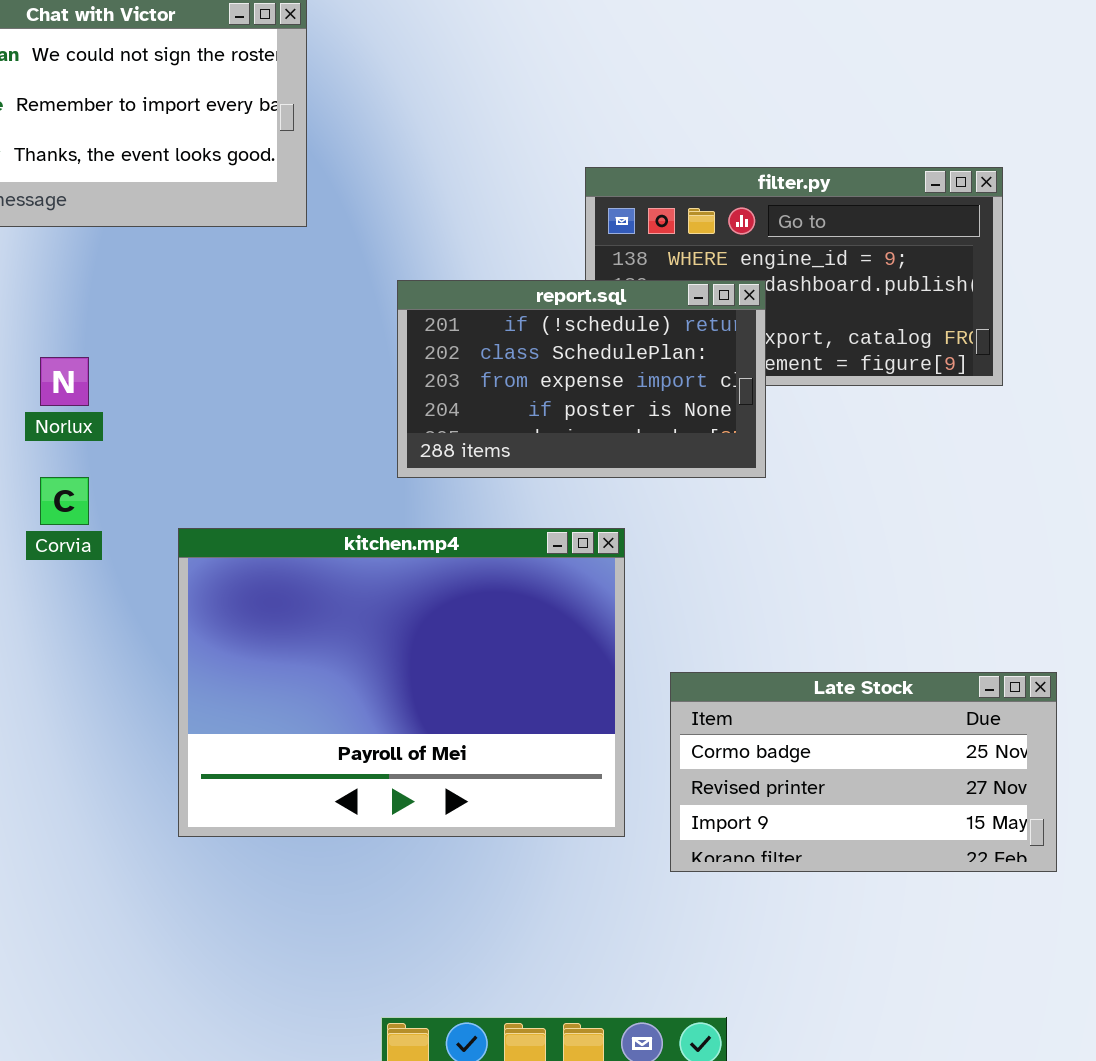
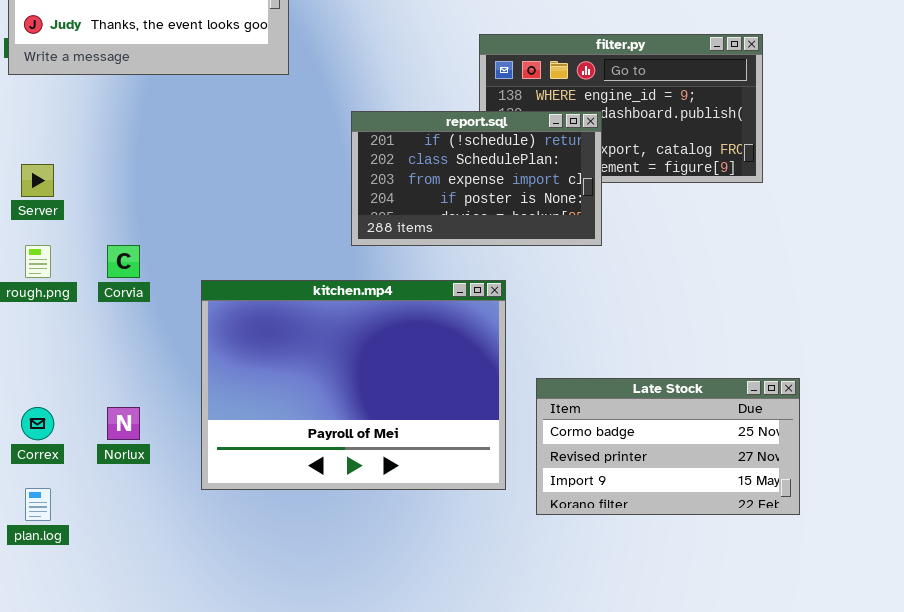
Norlux: [40,357,89,406] -> [107,407,140,440], moved

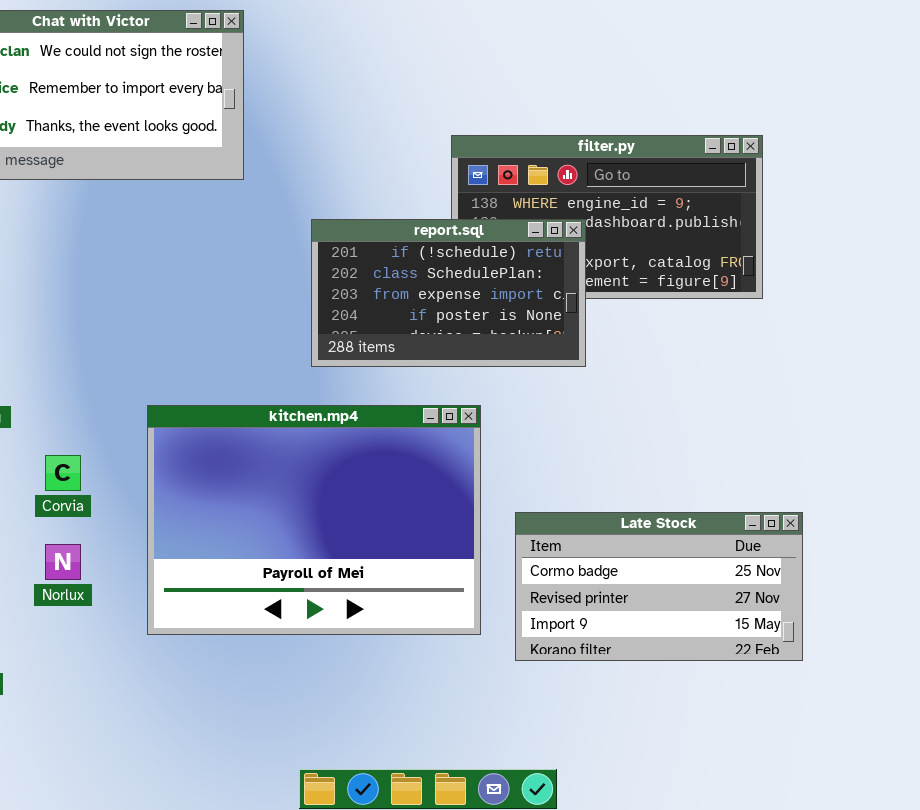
Corvia: [107,245,140,278] -> [45,455,81,491], moved

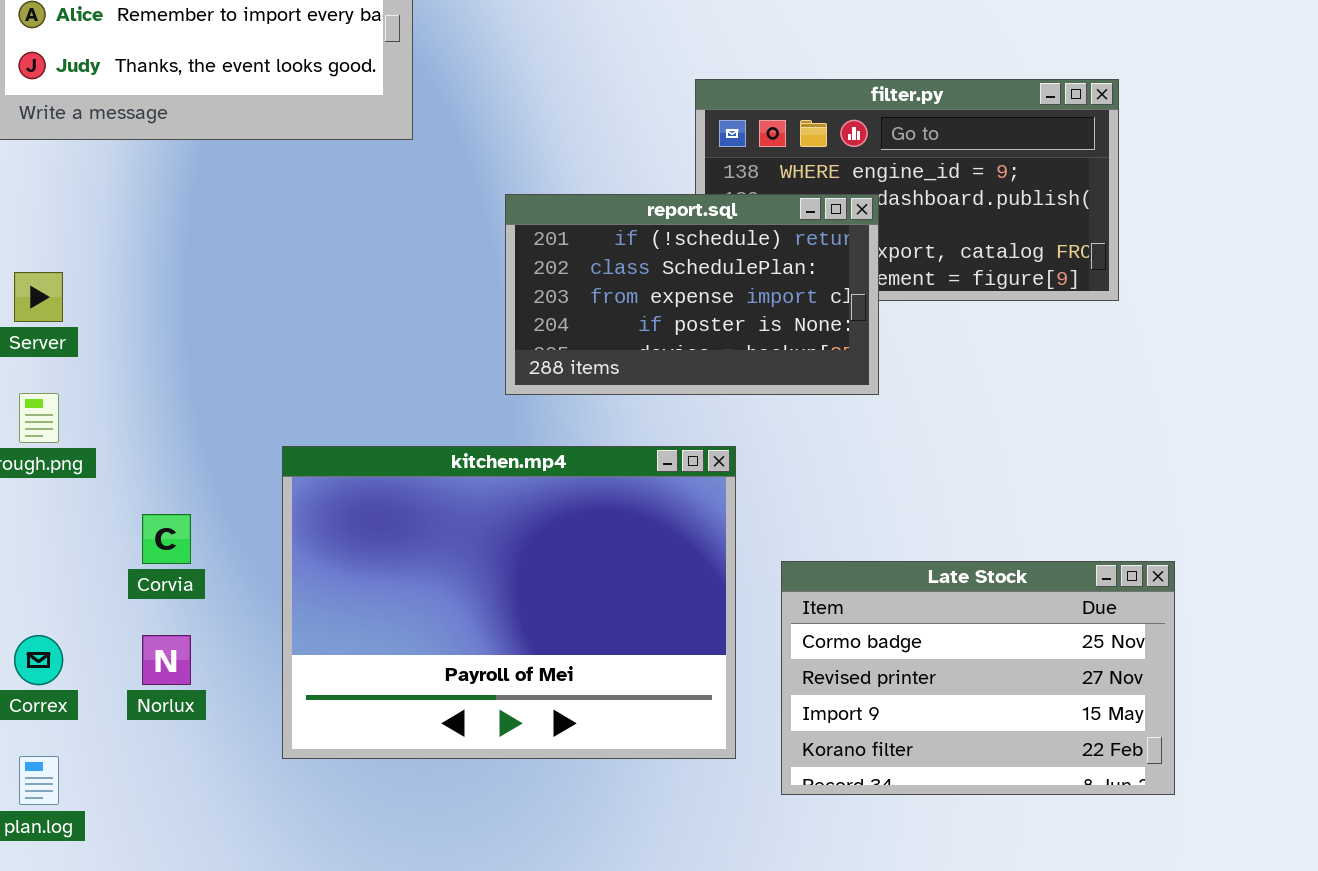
Late Stock: [515,512,803,661] -> [781,561,1175,795], resized

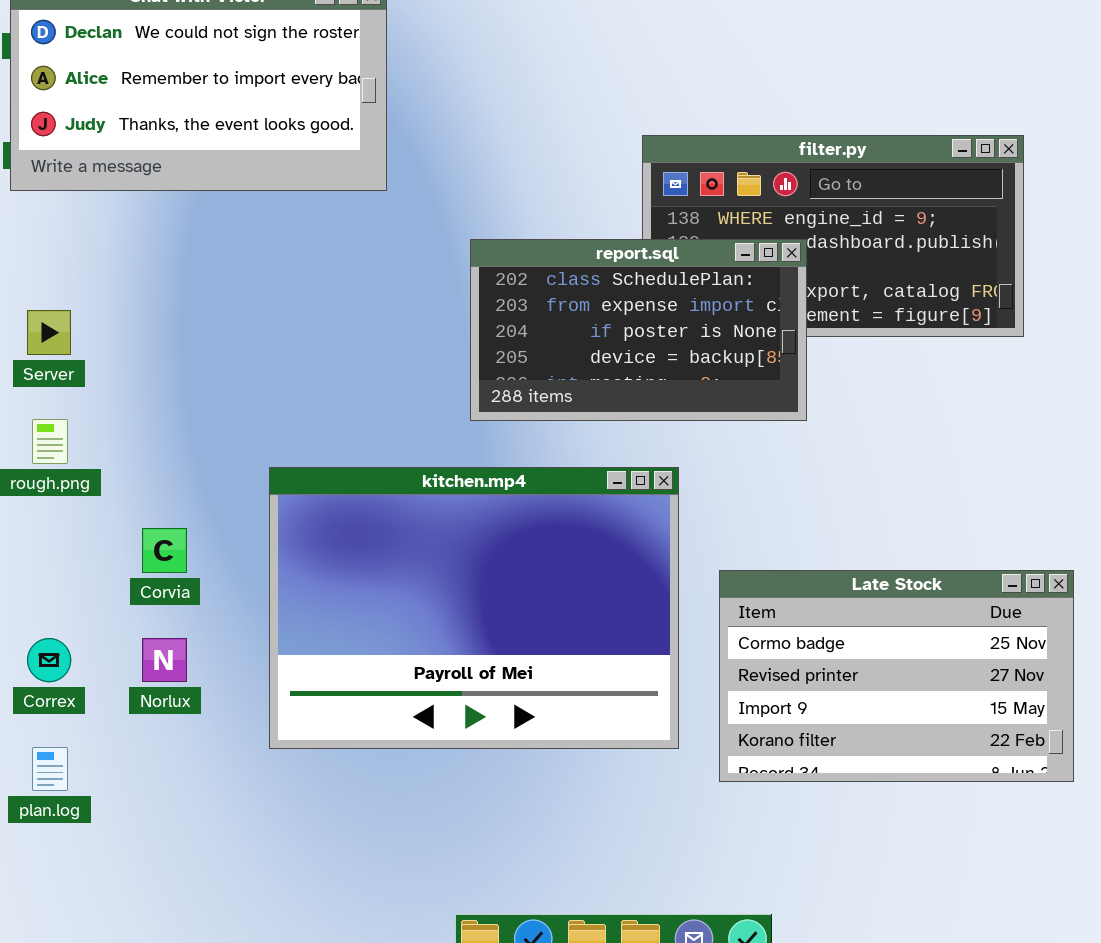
report.sql: [505,194,879,395] -> [470,239,807,421], scrolled down 1 row

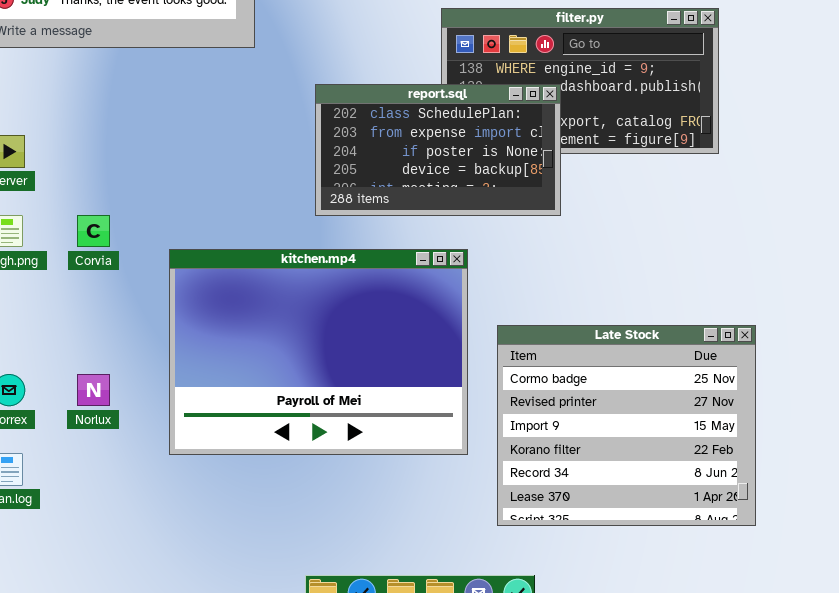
Corvia: [142,528,187,573] -> [77,215,110,247], moved
Late Stock: [719,570,1074,782] -> [497,325,756,526], resized

